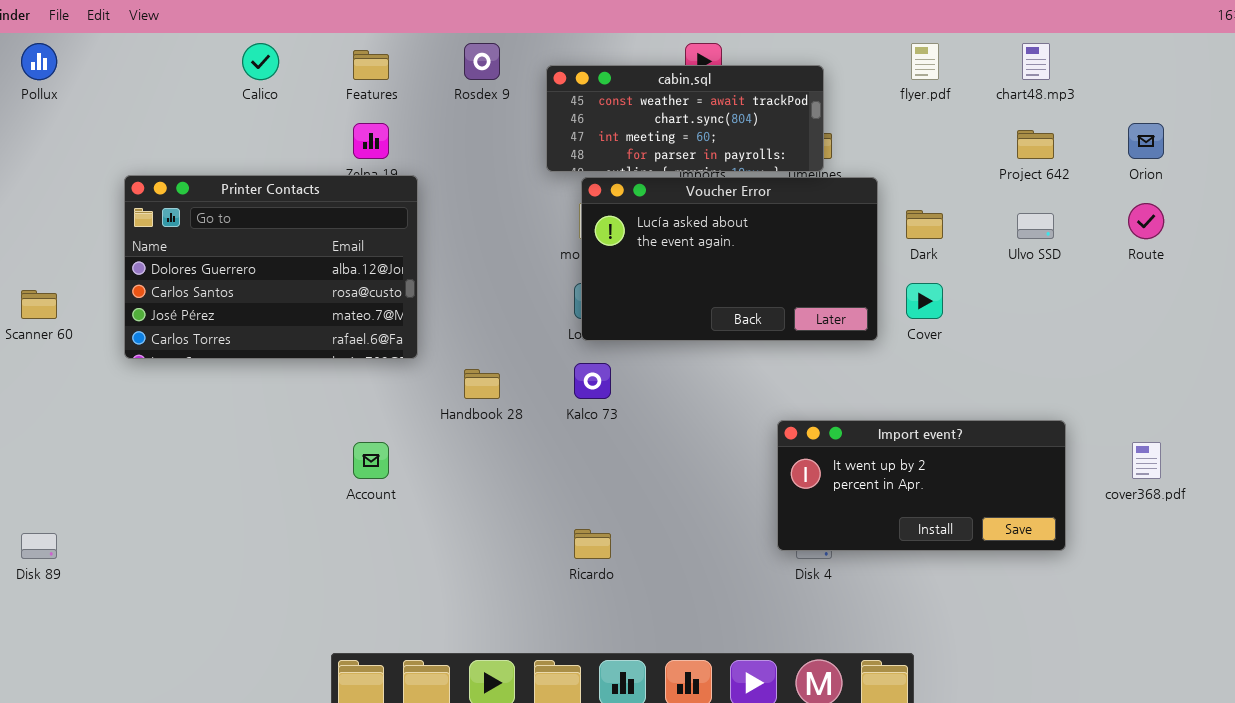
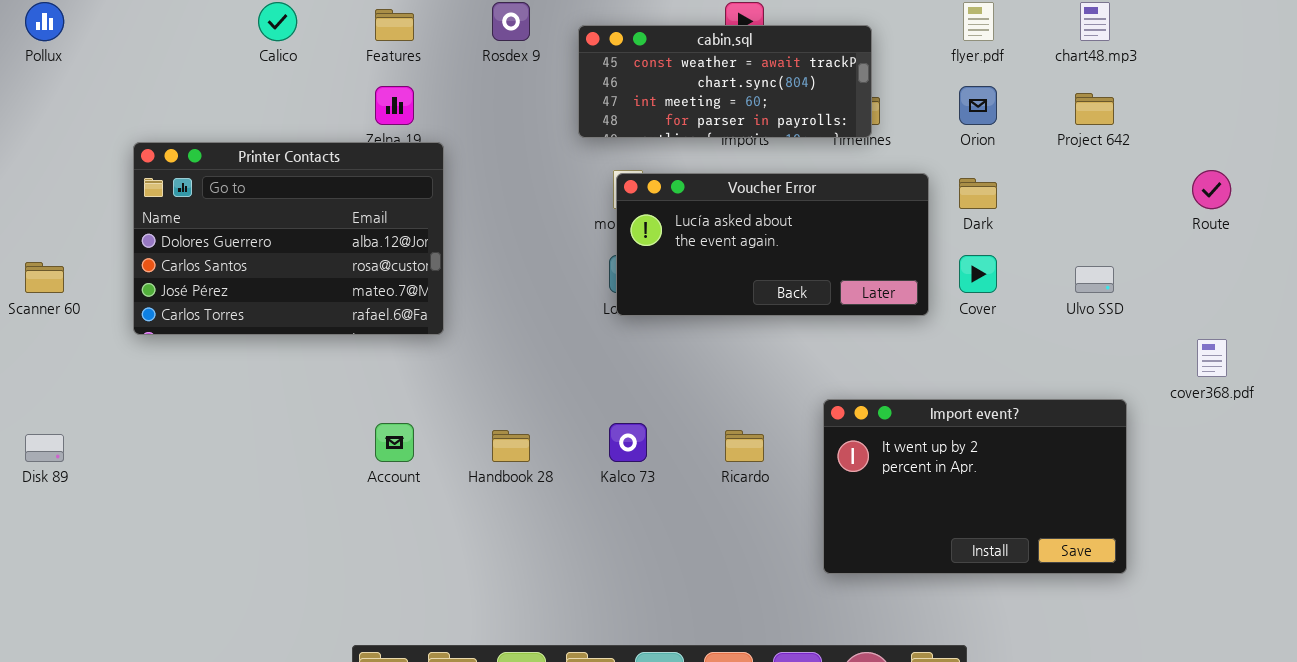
Orion: [1128,123,1164,159] -> [959,86,997,125], moved
Voucher Error: [581,177,878,341] -> [616,173,929,316], resized
Ulvo SSD: [1017,213,1054,239] -> [1075,266,1114,293], moved
Kalco 73: [574,363,611,399] -> [609,423,647,462], moved
Handbook 28: [464,369,500,399] -> [492,430,530,462], moved
Import event?: [777,420,1066,551] -> [823,399,1127,574], resized
cover368.pdf: [1132,442,1161,479] -> [1197,339,1227,377], moved
Ricardo: [574,529,611,559] -> [725,430,764,462], moved
Disk 89: [21,533,57,559] -> [25,434,64,462], moved

